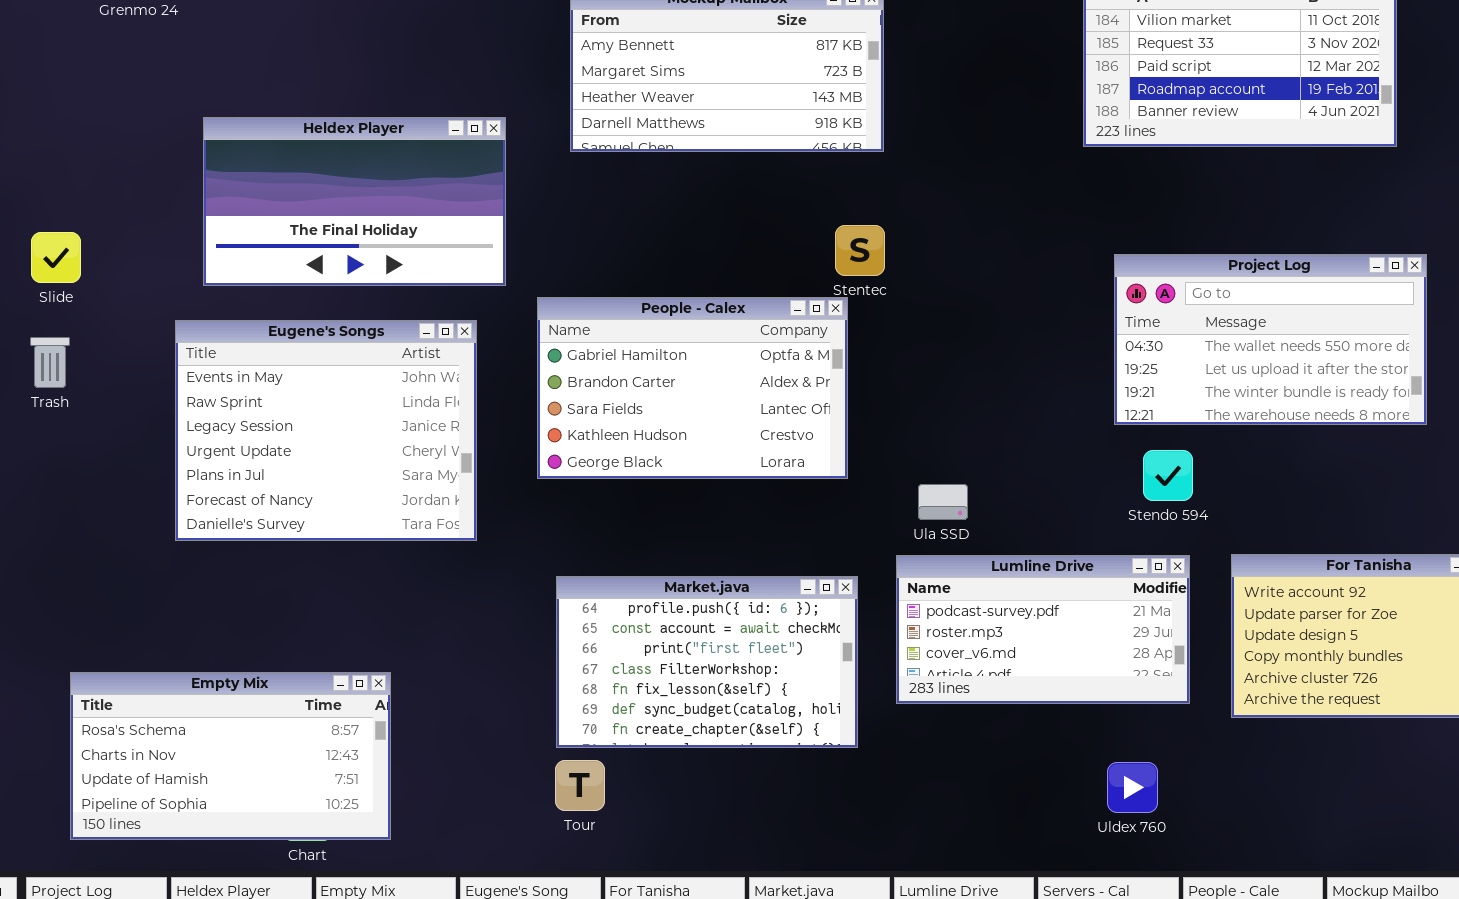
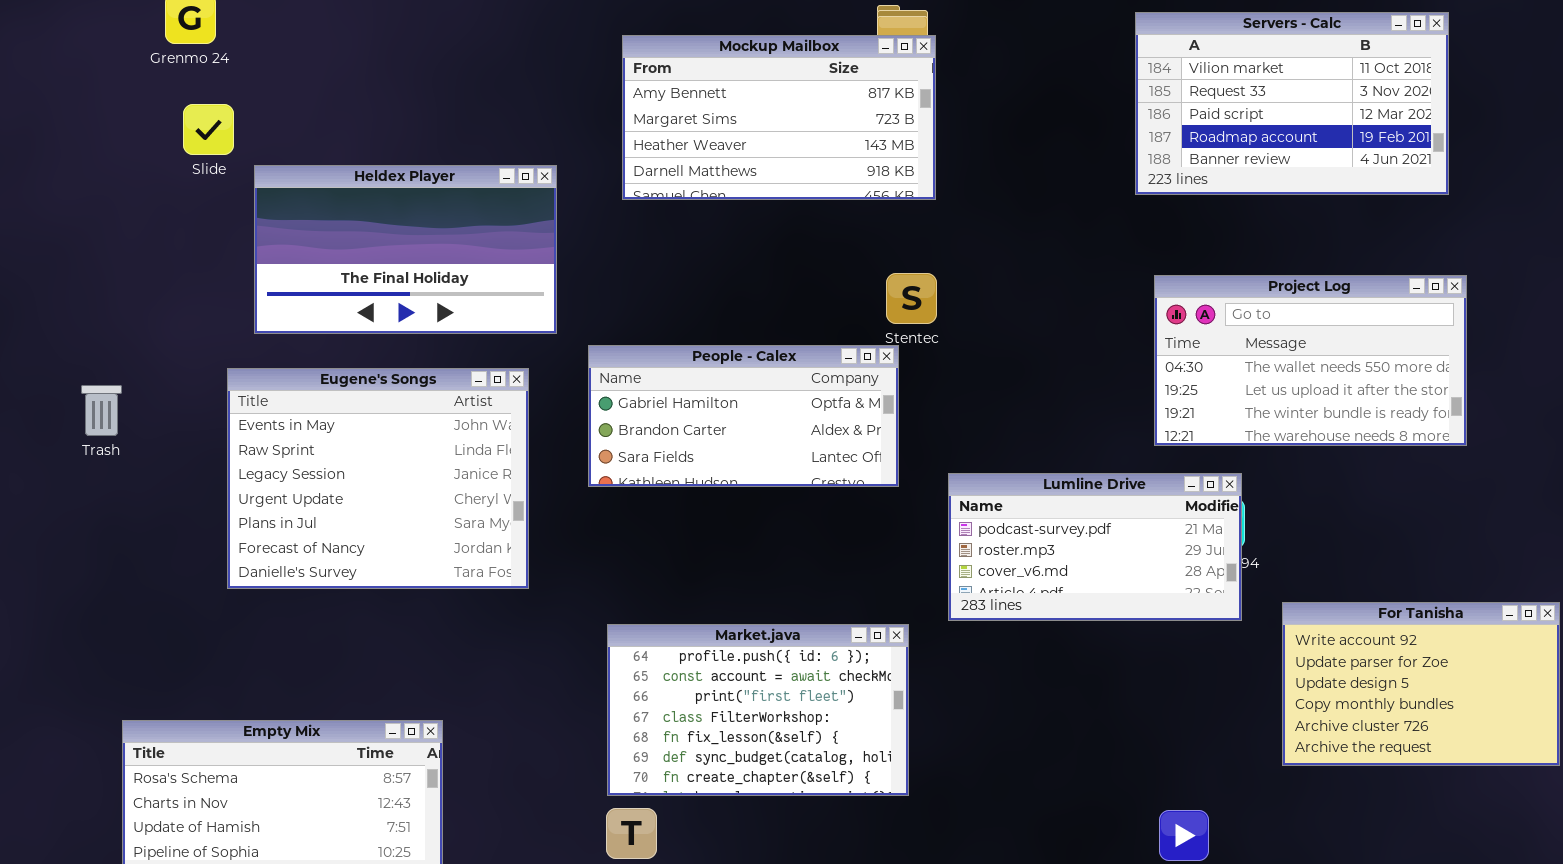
Slide: [31,232,81,283] -> [183,104,234,155], moved
Project Log: [1114,254,1427,425] -> [1154,275,1467,446], moved
People - Calex: [537,297,848,479] -> [588,345,899,487], resized
Lumline Drive: [896,555,1190,704] -> [948,473,1242,621], moved

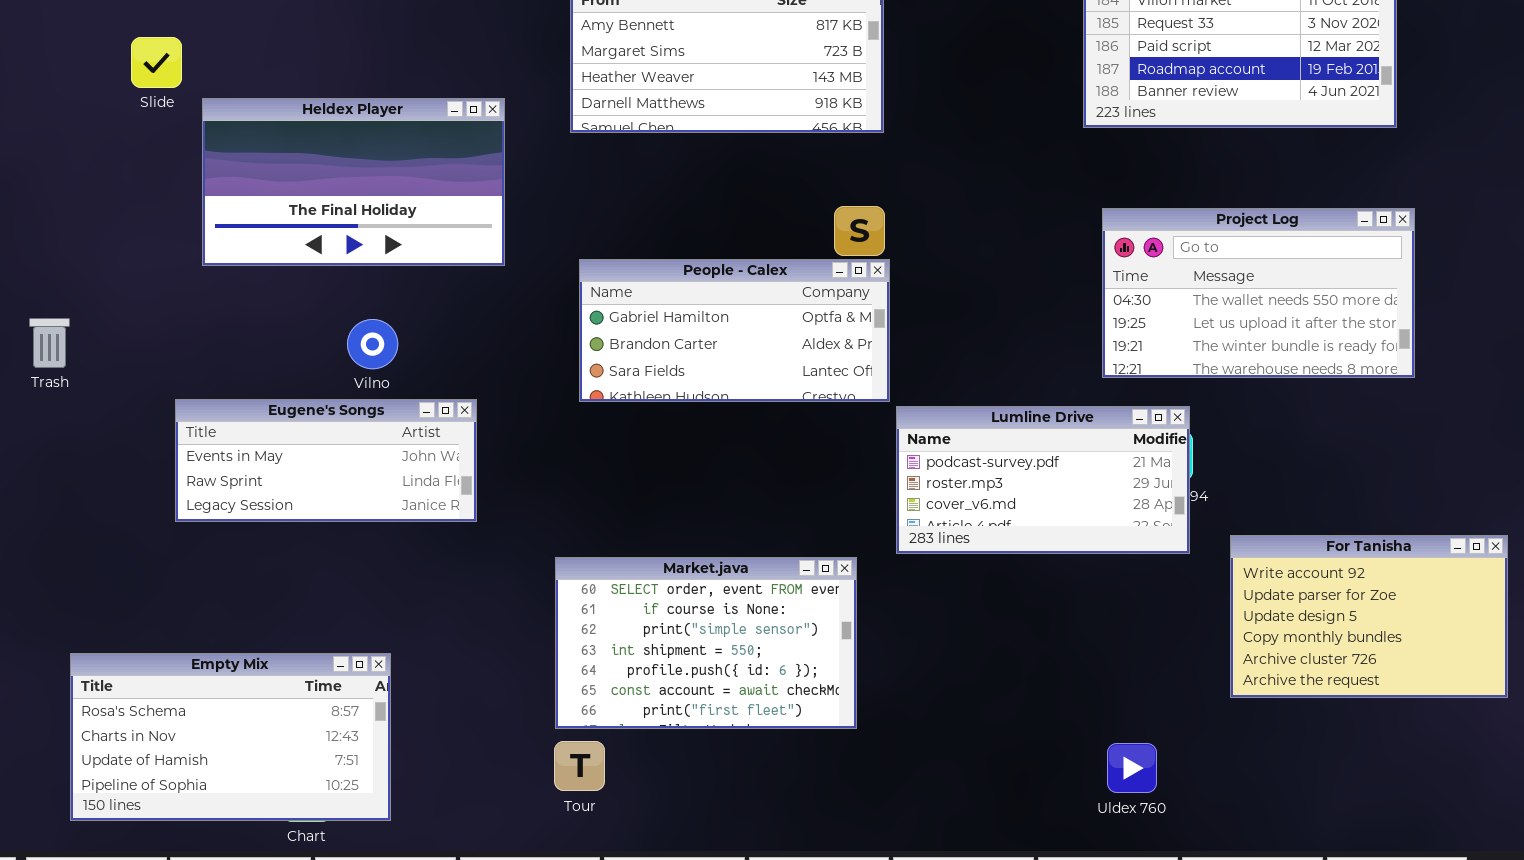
People - Calex: [588,345,899,487] -> [579,259,890,402], moved
Eugene's Songs: [227,368,529,589] -> [175,399,477,522], resized
Market.java: [607,624,909,796] -> [555,557,857,729], scrolled up 4 rows

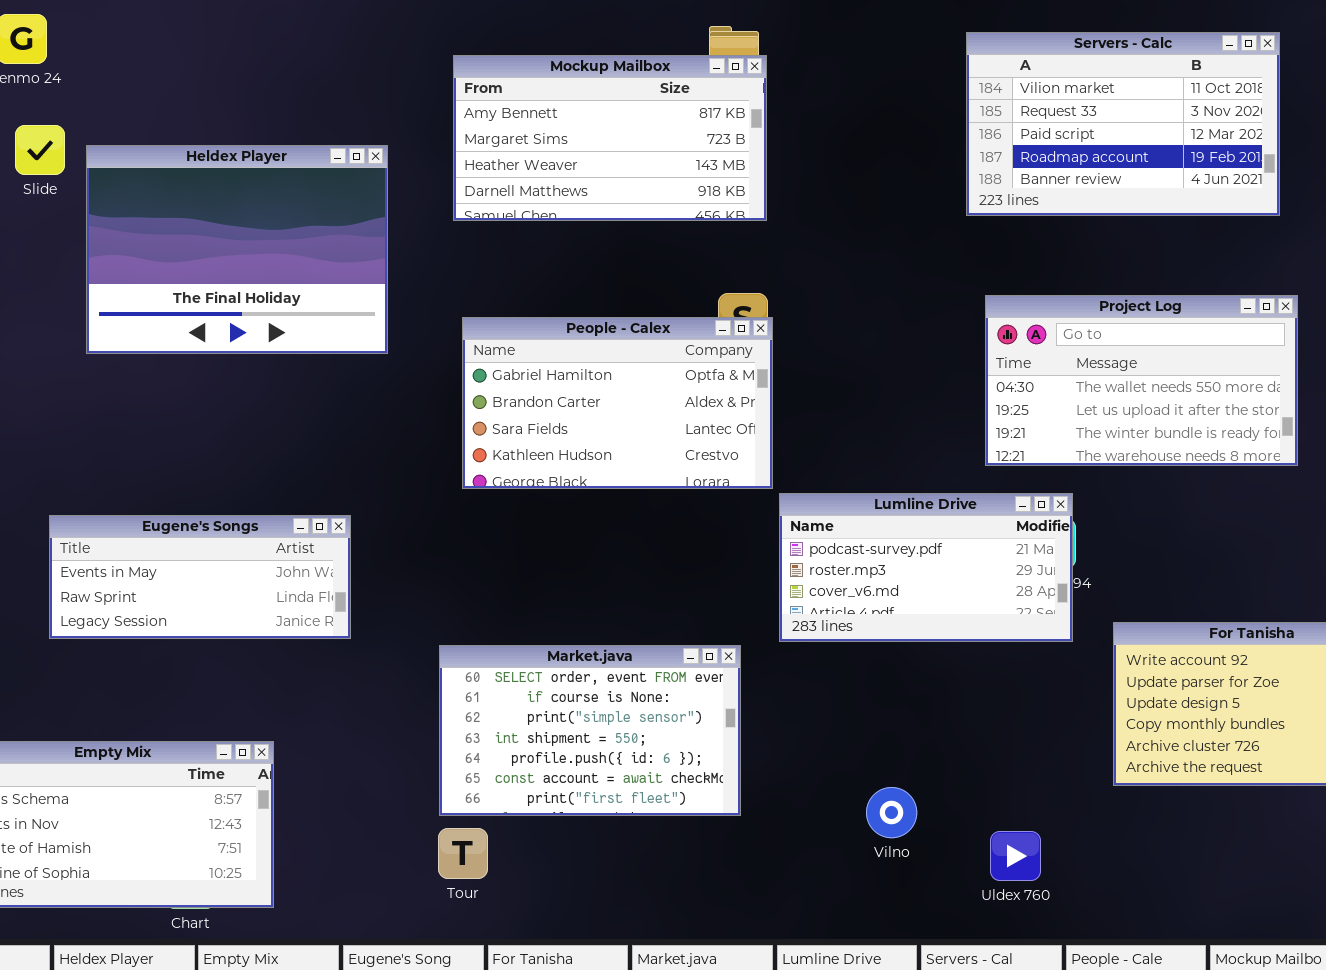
Heldex Player: [202,98,505,266] -> [86,145,388,354], resized
People - Calex: [579,259,890,402] -> [462,317,773,489], resized
Vilno: [347,319,398,369] -> [866,787,917,838], moved
Eugene's Songs: [175,399,477,522] -> [49,515,351,639], moved

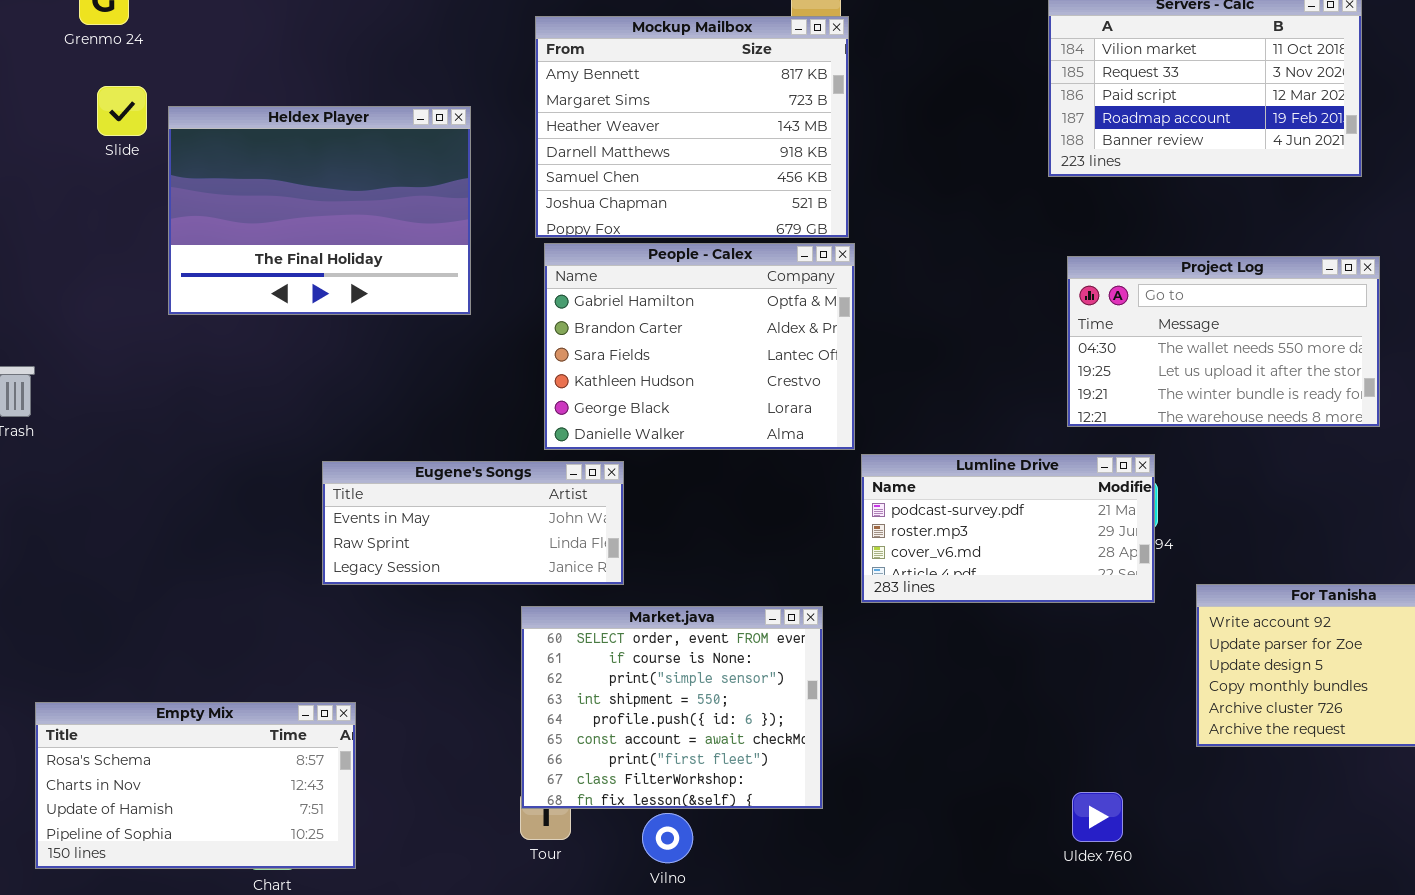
Mockup Mailbox: [453,55,767,221] -> [535,16,849,238], resized
People - Calex: [462,317,773,489] -> [544,243,855,450], resized
Eugene's Songs: [49,515,351,639] -> [322,461,624,585], moved
Market.java: [439,645,741,816] -> [521,606,823,809], resized
Vilno: [866,787,917,838] -> [642,813,693,863], moved

